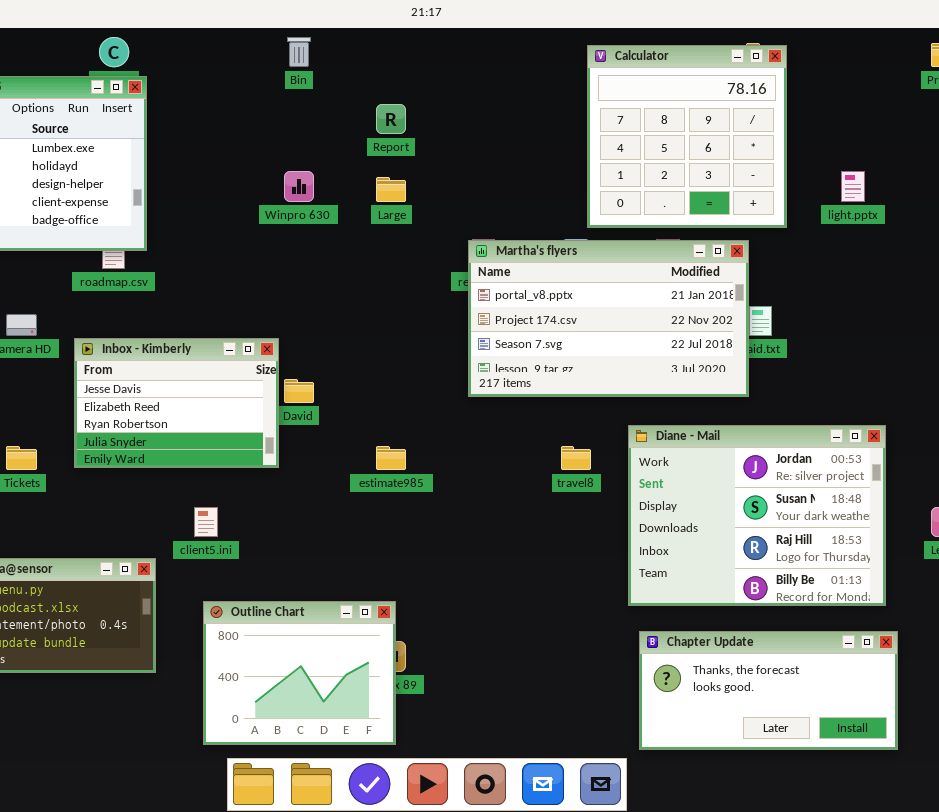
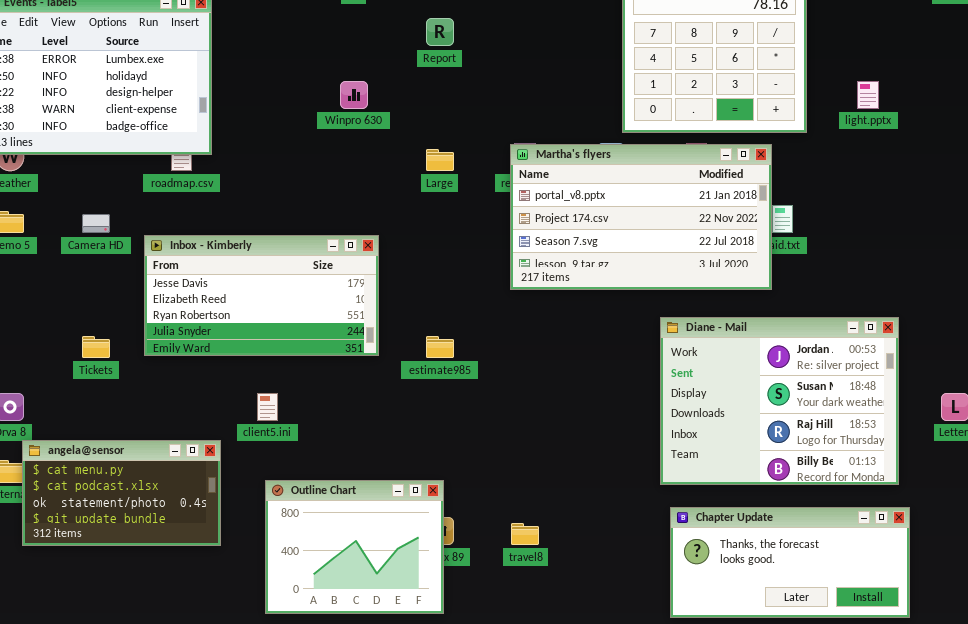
Large: [376,177,406,202] -> [426,149,454,171], moved
Inbox - Kimberly: [74,338,279,468] -> [144,235,379,356], resized
travel8: [561,446,591,470] -> [511,523,539,545], moved

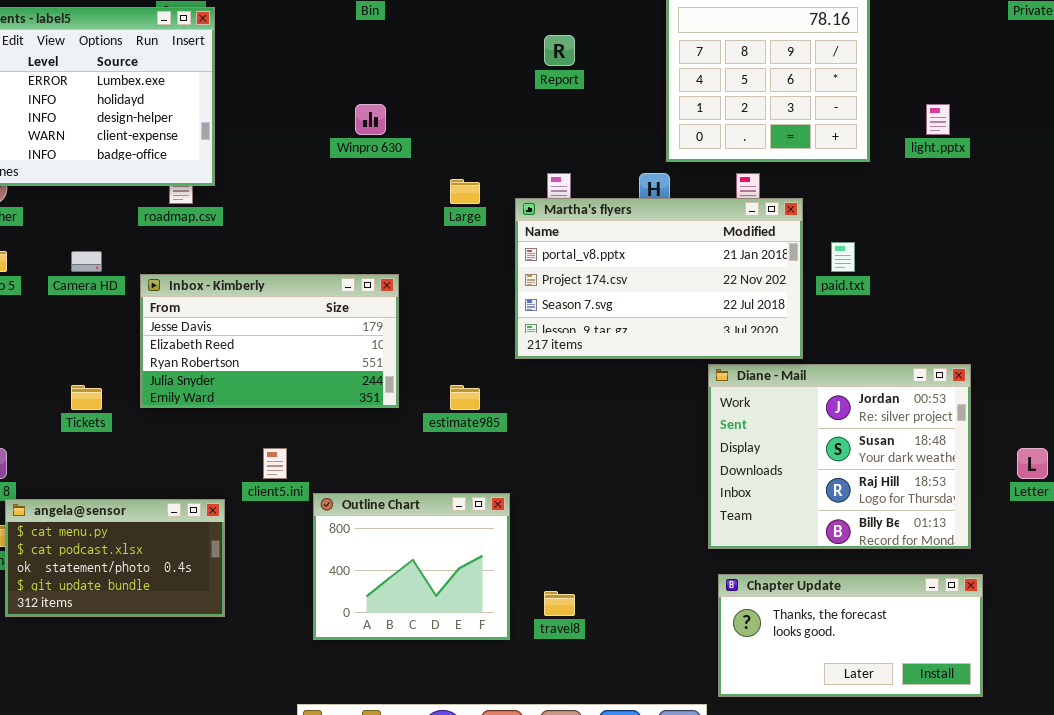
Report: [426,18,454,46] -> [544,35,575,66], moved
Martha's flyers: [510,144,772,290] -> [515,198,803,359], moved
Outline Chart: [265,480,444,614] -> [313,493,510,640], moved

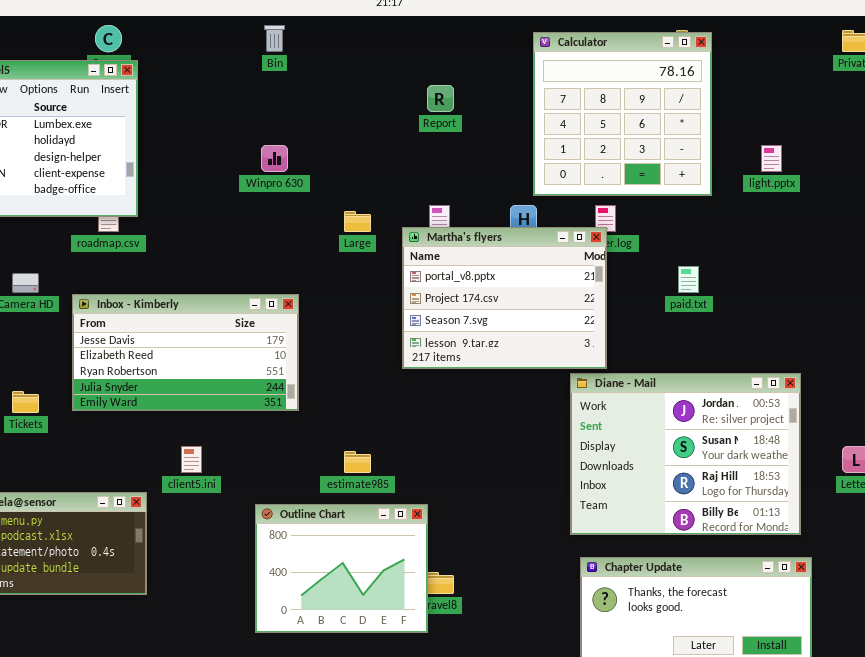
Martha's flyers: [515,198,803,359] -> [402,227,607,369], resized
estimate985: [450,385,480,410] -> [344,451,371,473], moved
Outline Chart: [313,493,510,640] -> [255,504,428,633], moved

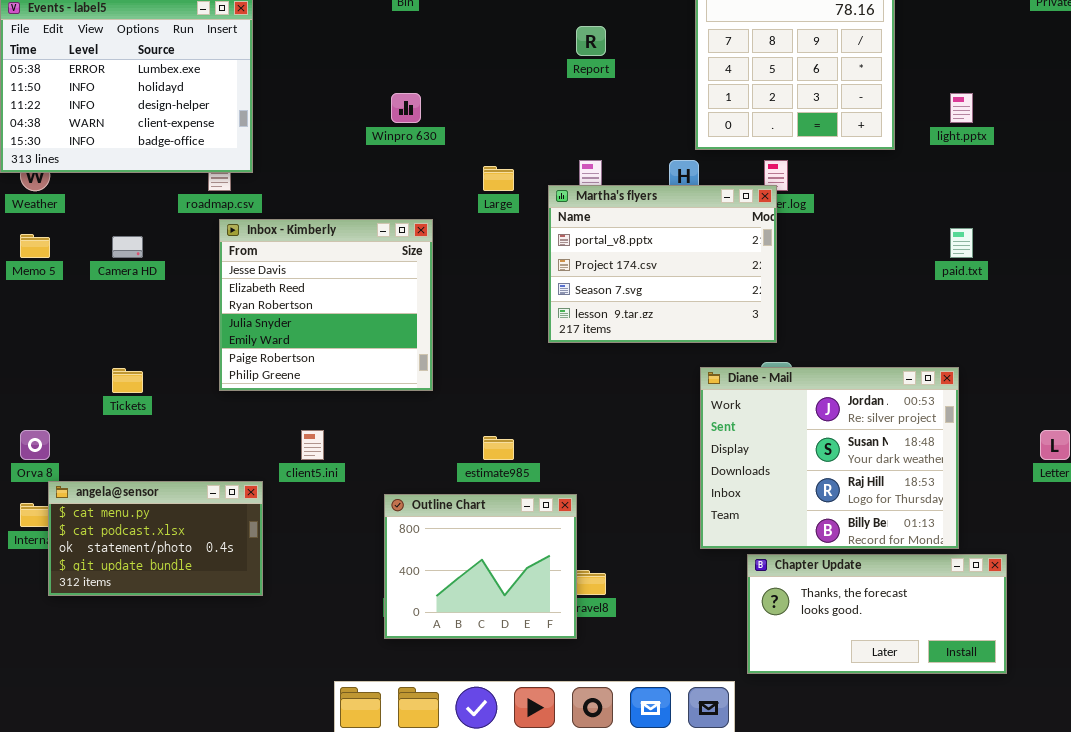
paid.txt: [678,266,699,293] -> [950,228,973,258], moved
Inbox - Kimberly: [72,294,299,411] -> [219,219,433,391], resized
Diane - Mail: [570,373,801,535] -> [700,367,959,549], moved

